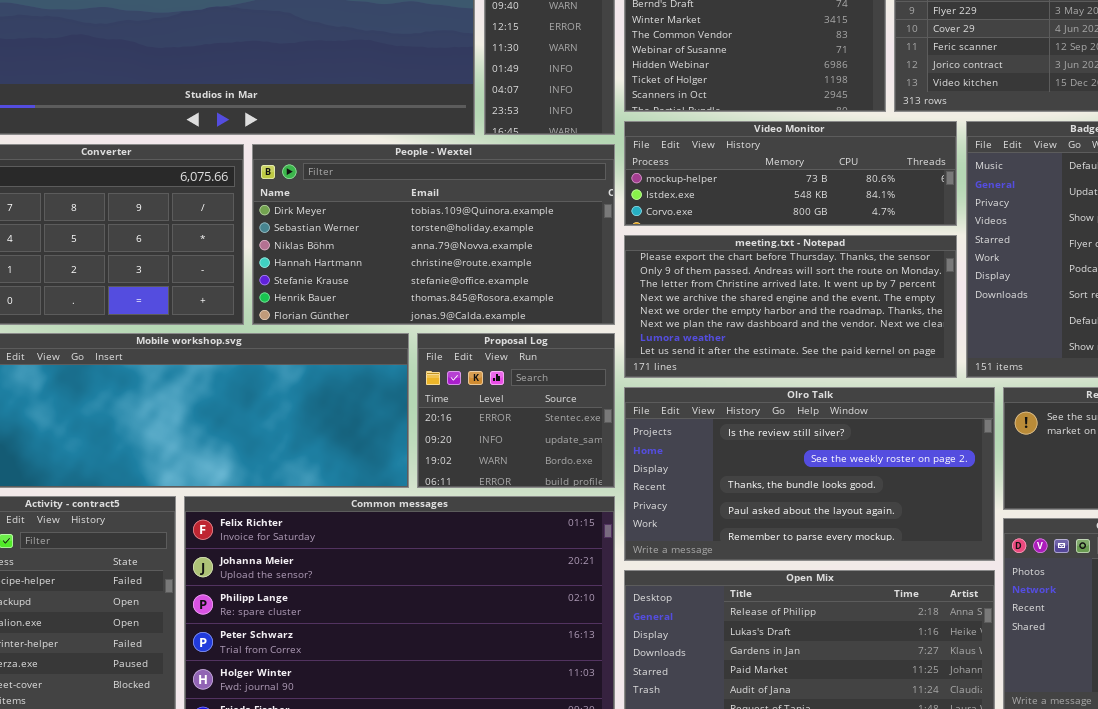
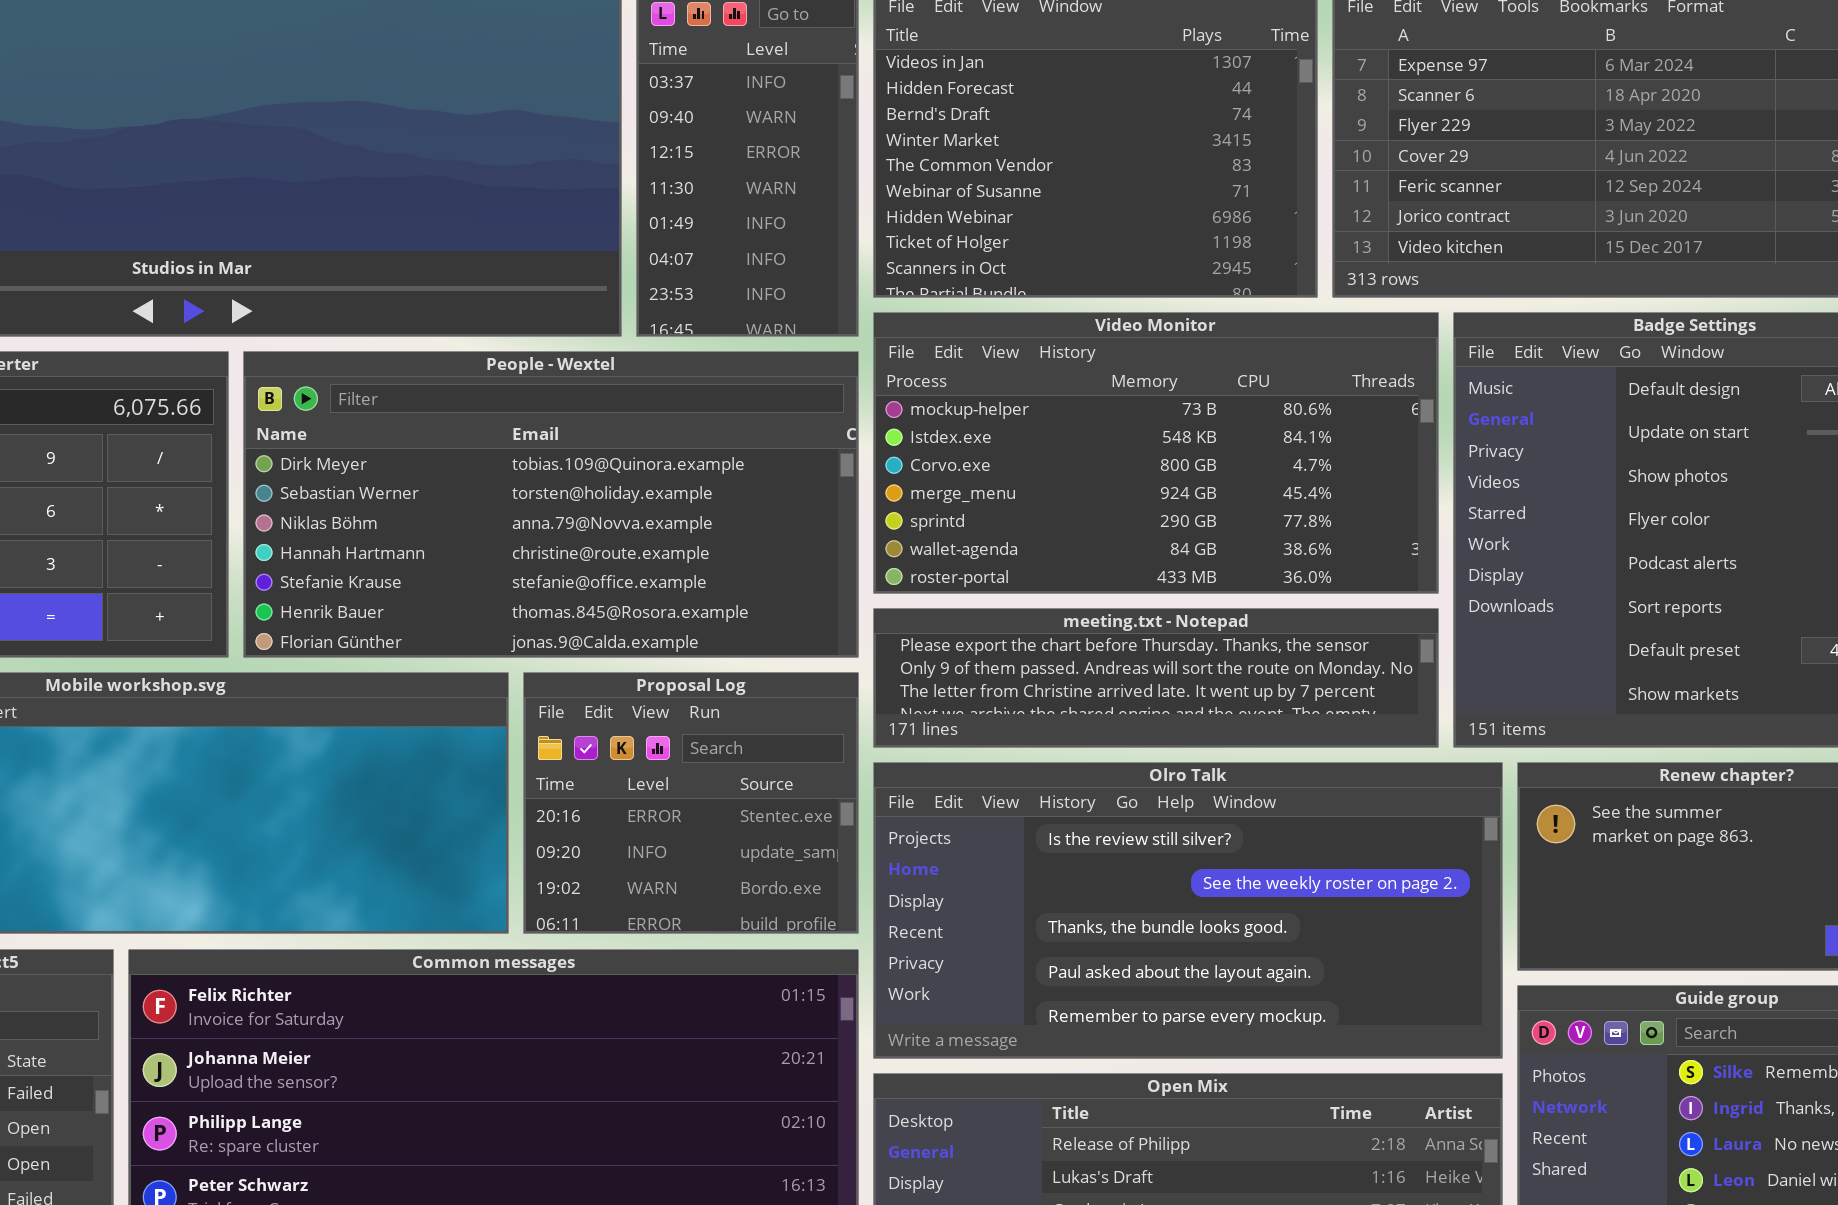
Video Monitor: [624,121,957,226] -> [873,312,1439,594], resized
meeting.txt - Notepad: [624,235,957,378] -> [873,608,1439,748], resized

